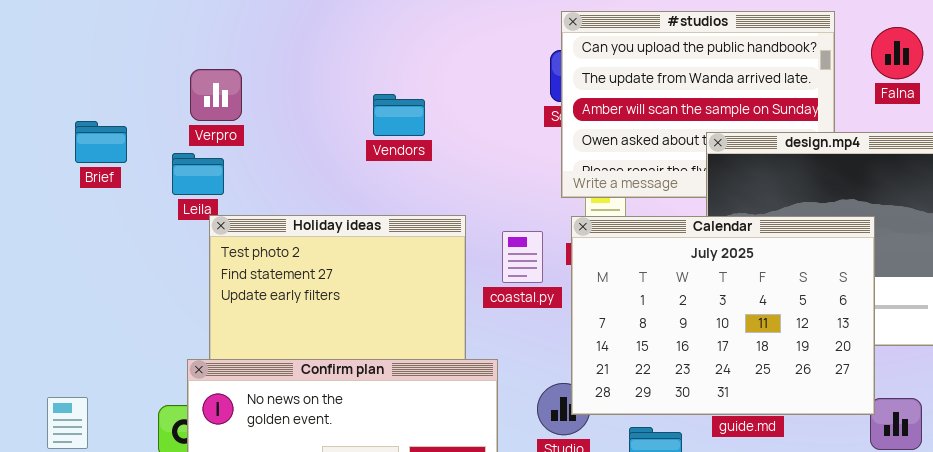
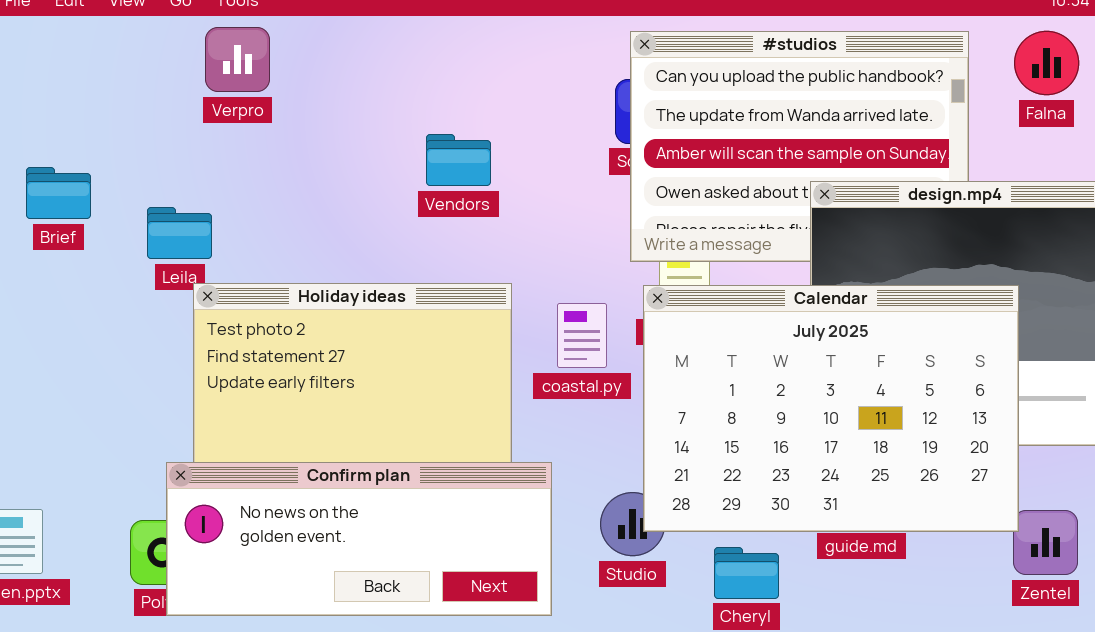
Falna: [871,27,923,79] -> [1014,31,1079,95], moved
Verpro: [190,69,242,121] -> [205,27,270,92], moved
Vendors: [373,94,425,136] -> [426,134,491,186], moved

